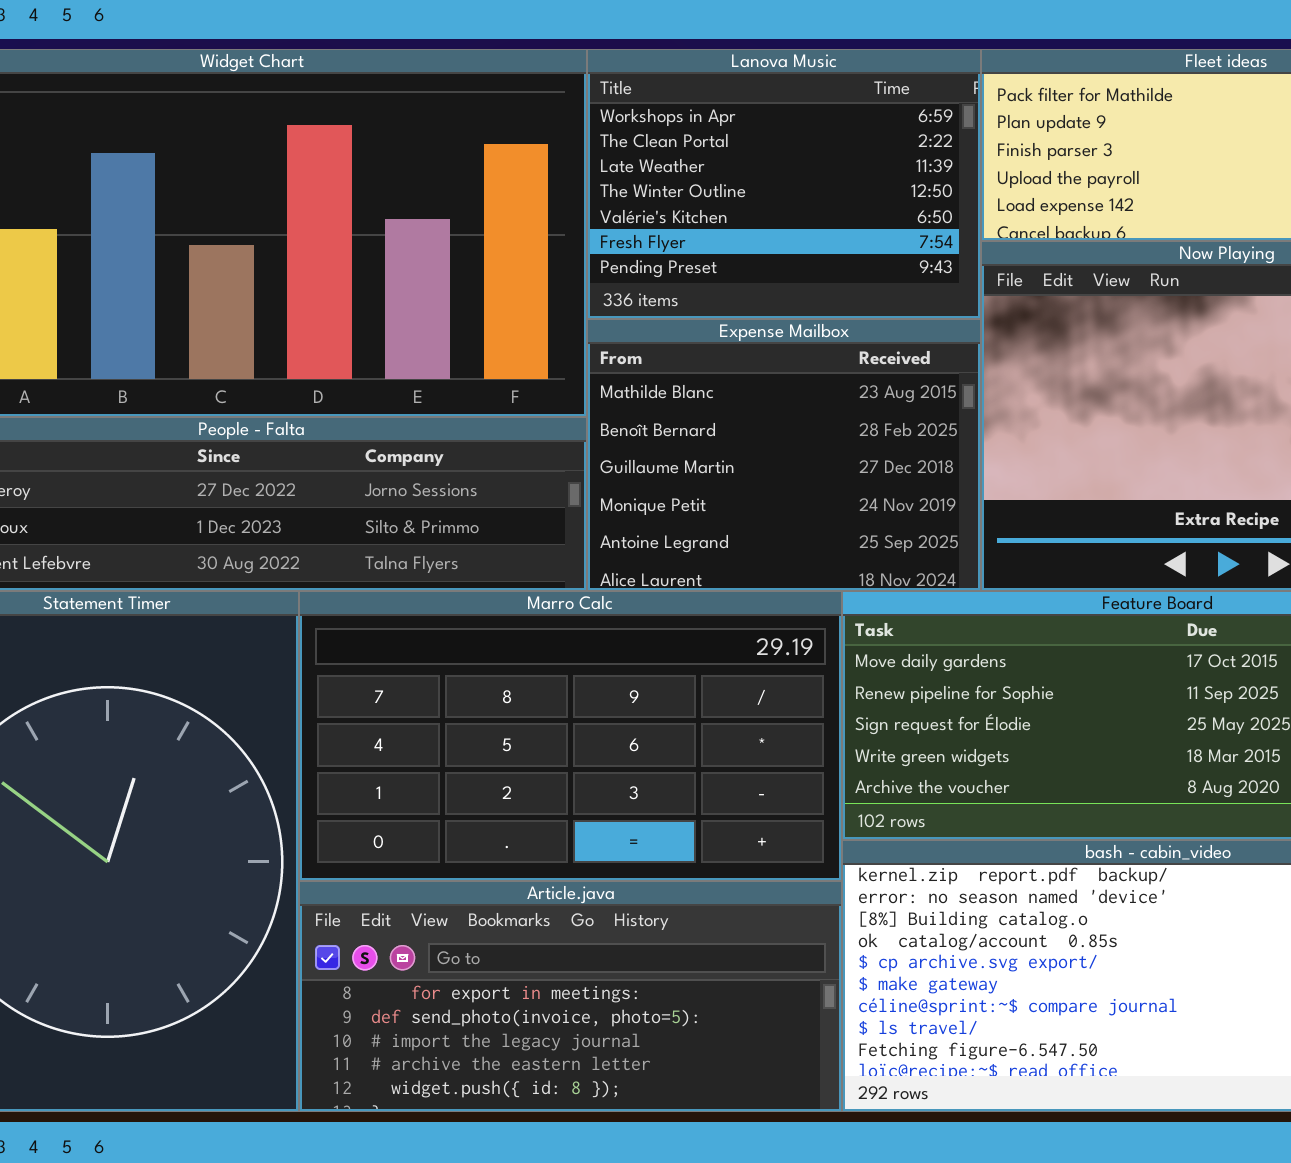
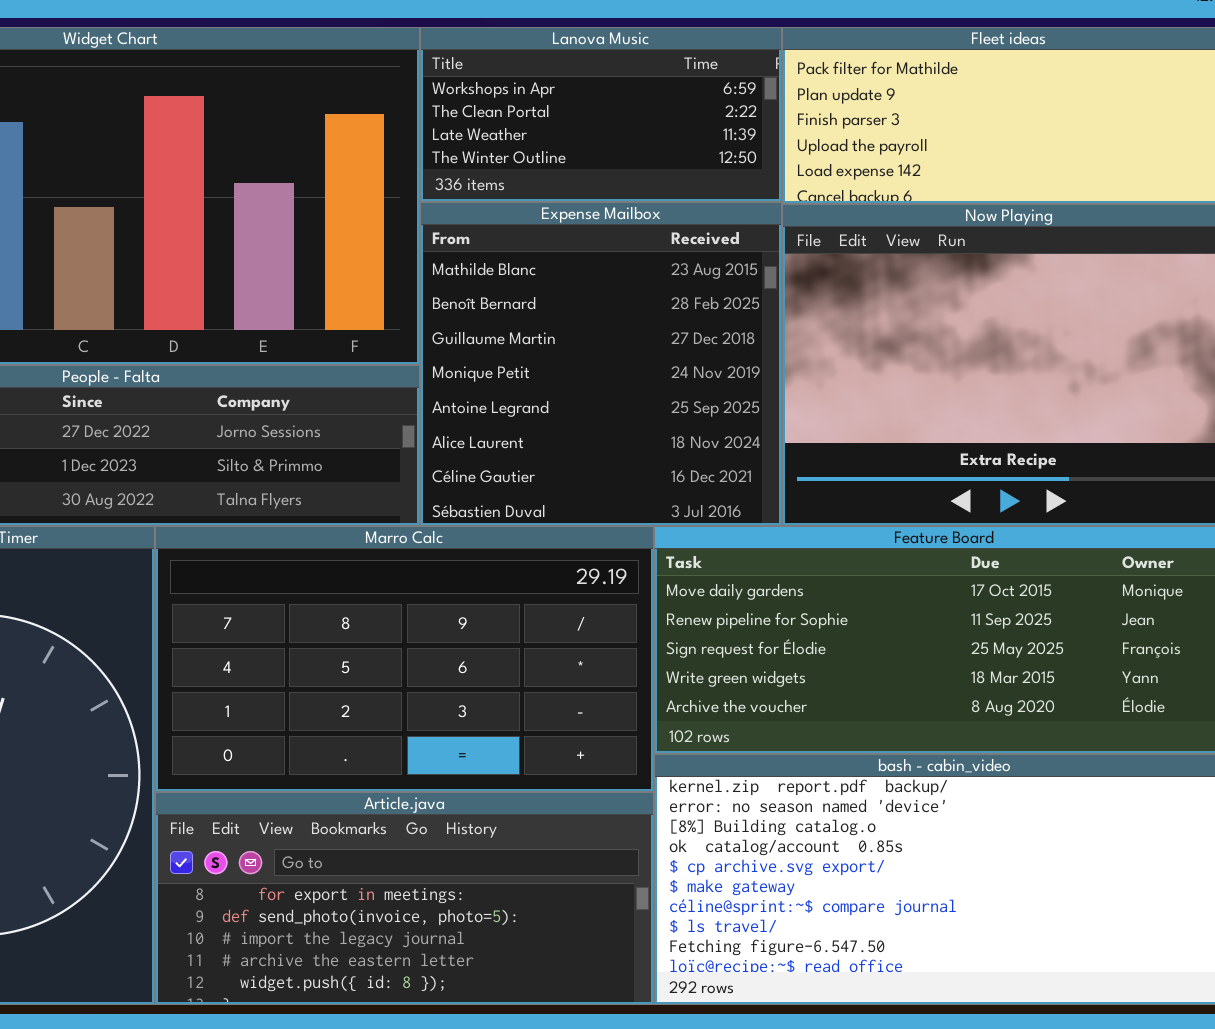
Lanova Music: [587,49,981,319] -> [420,27,782,202], resized
Expense Mailbox: [587,319,981,591] -> [420,202,782,526], resized

